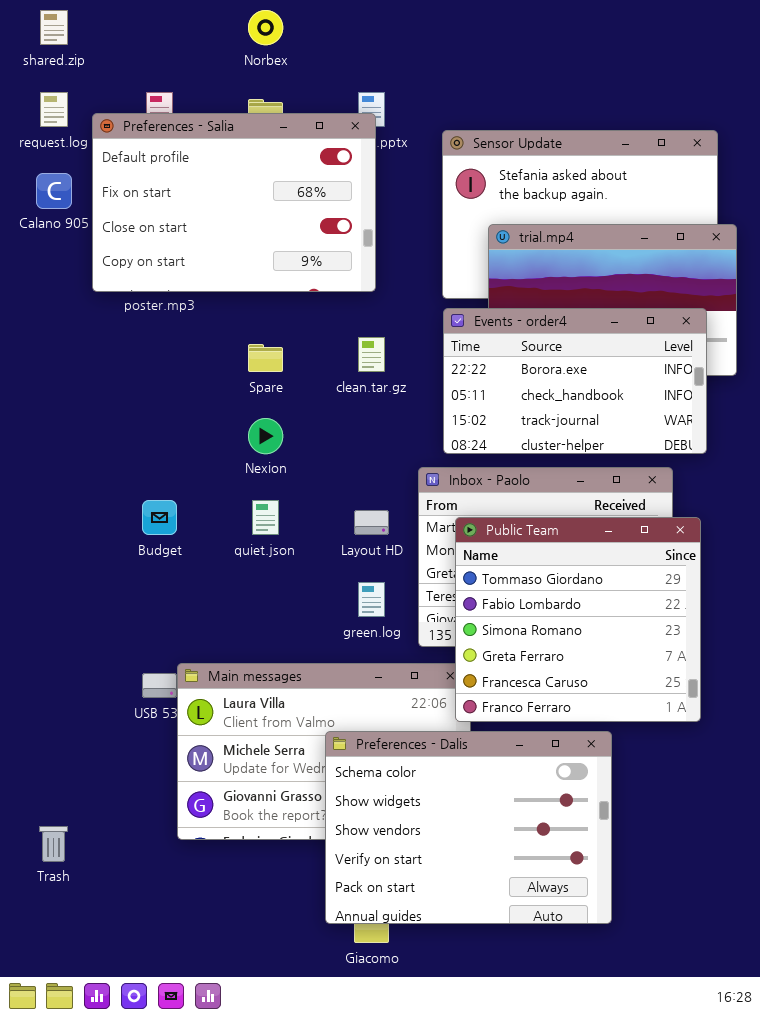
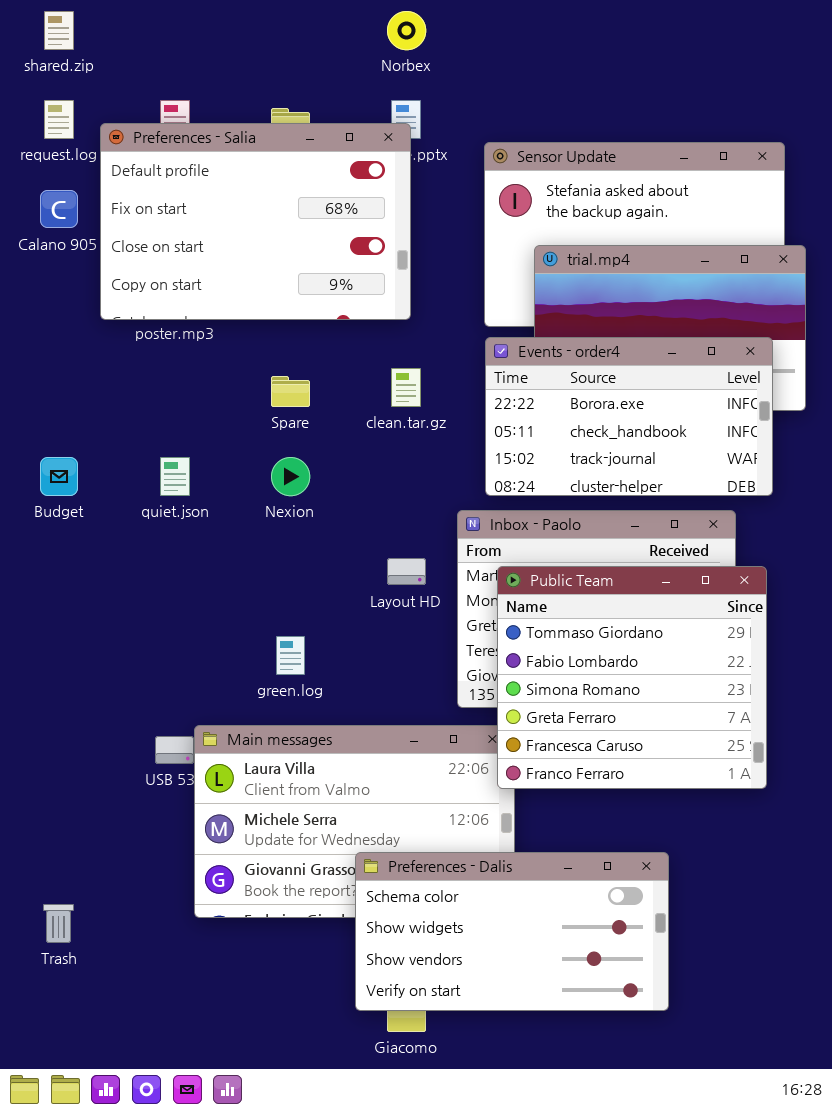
Norbex: [248,10,283,45] -> [387,11,426,50], moved
Budget: [142,500,177,535] -> [40,457,78,496], moved
quiet.json: [252,500,279,535] -> [160,457,190,496], moved
green.log: [358,582,385,617] -> [276,636,305,675], moved
Preferences - Dalis: [325,731,612,924] -> [355,852,669,1011], resized

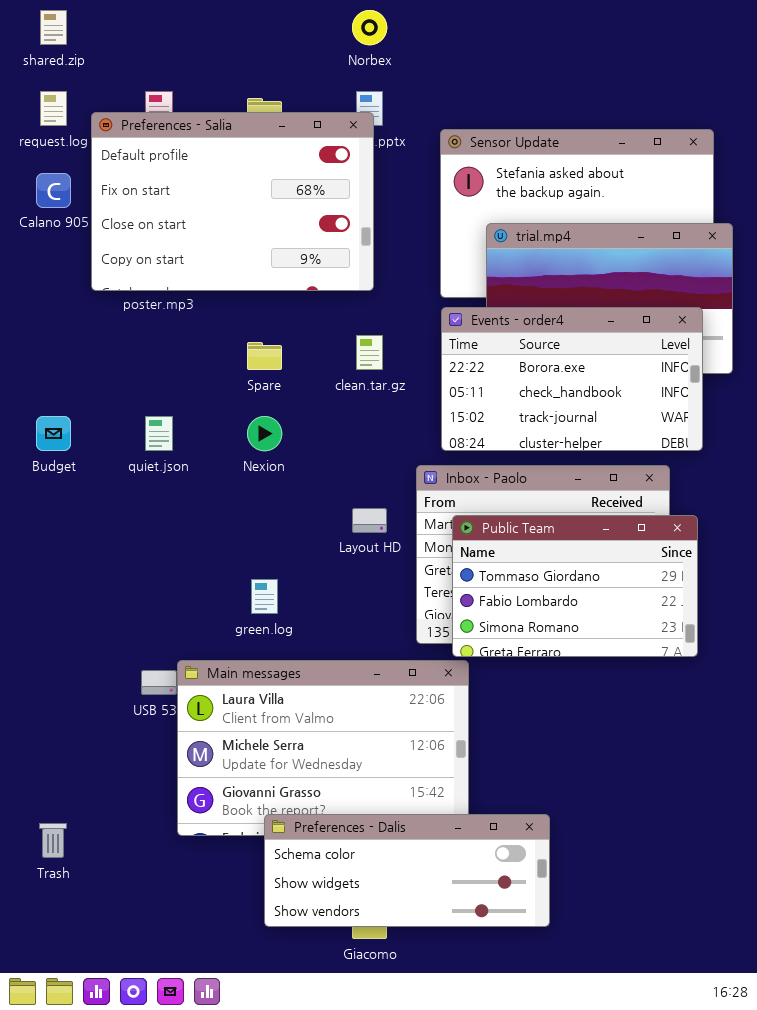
Public Team: [497,566,767,789] -> [452,515,698,657], resized
Preferences - Dalis: [355,852,669,1011] -> [264,814,550,927], moved, resized

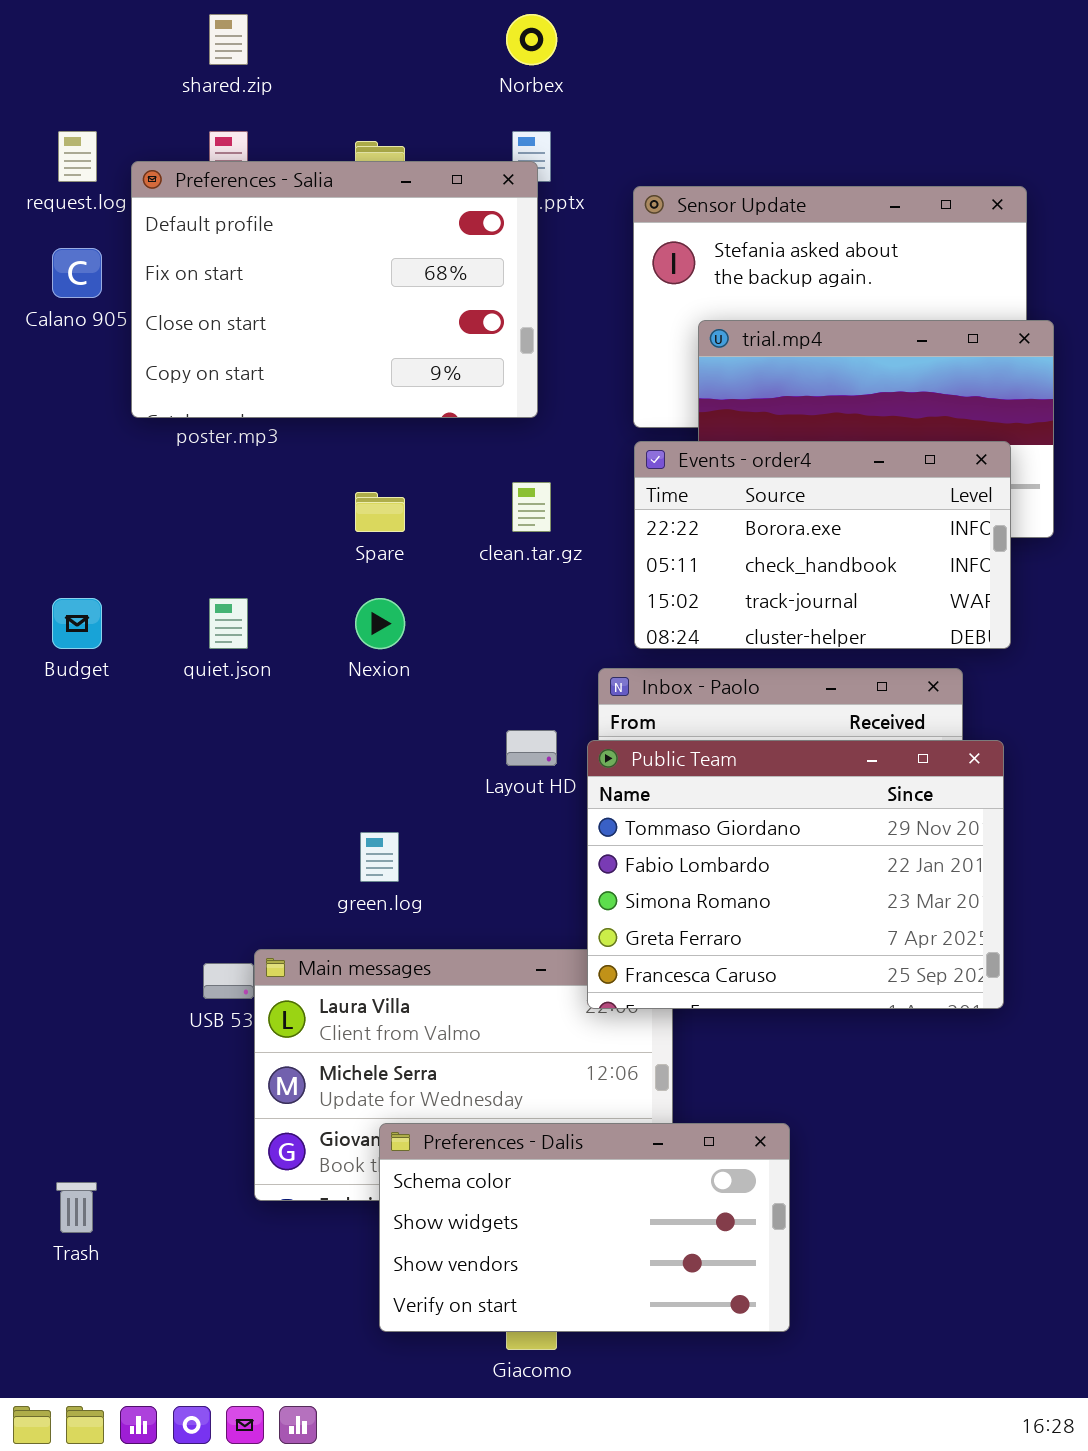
shared.zip: [40,10,67,45] -> [209,14,248,65], moved
Public Team: [452,515,698,657] -> [587,740,1004,1009], resized
Preferences - Dalis: [264,814,550,927] -> [379,1123,790,1332], resized

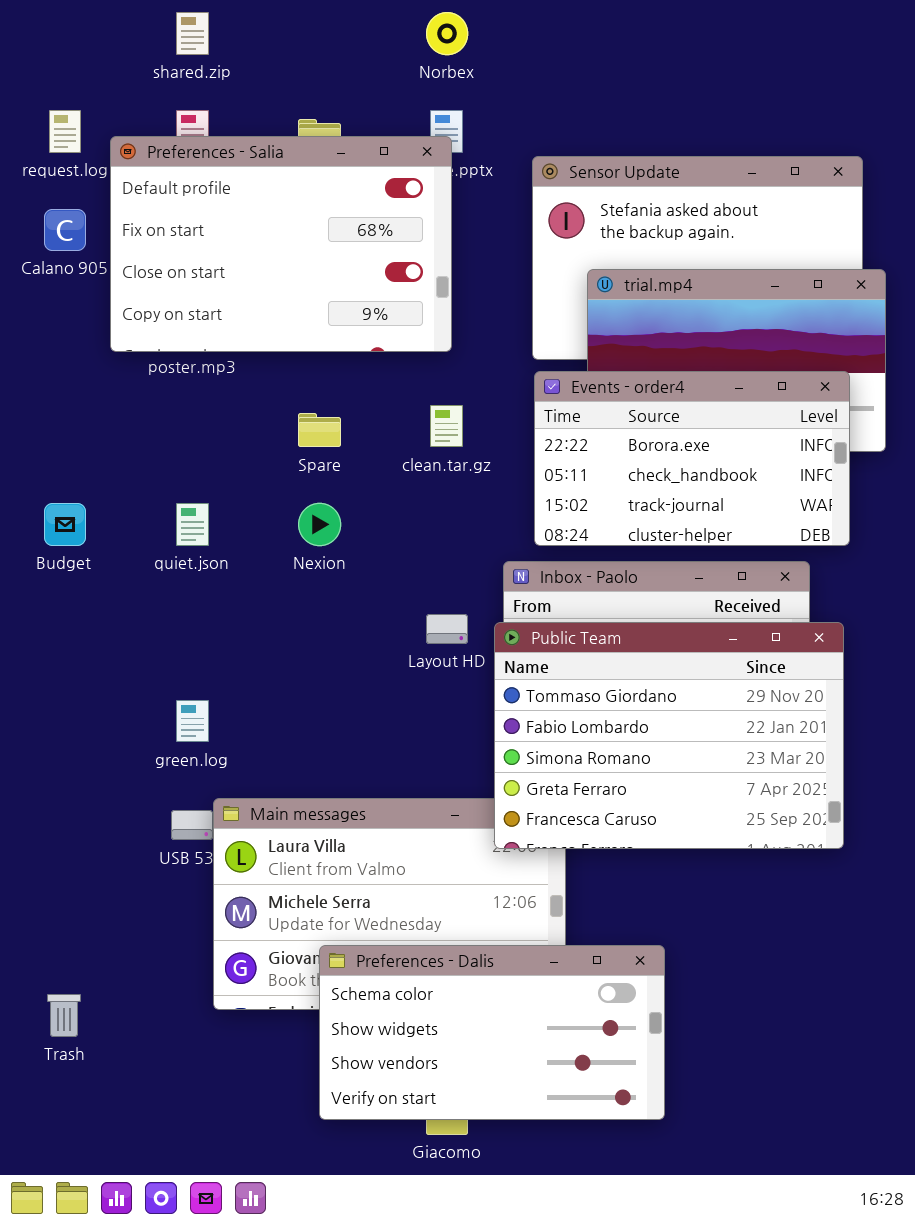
green.log: [360,832,399,882] -> [176,700,209,742], moved

